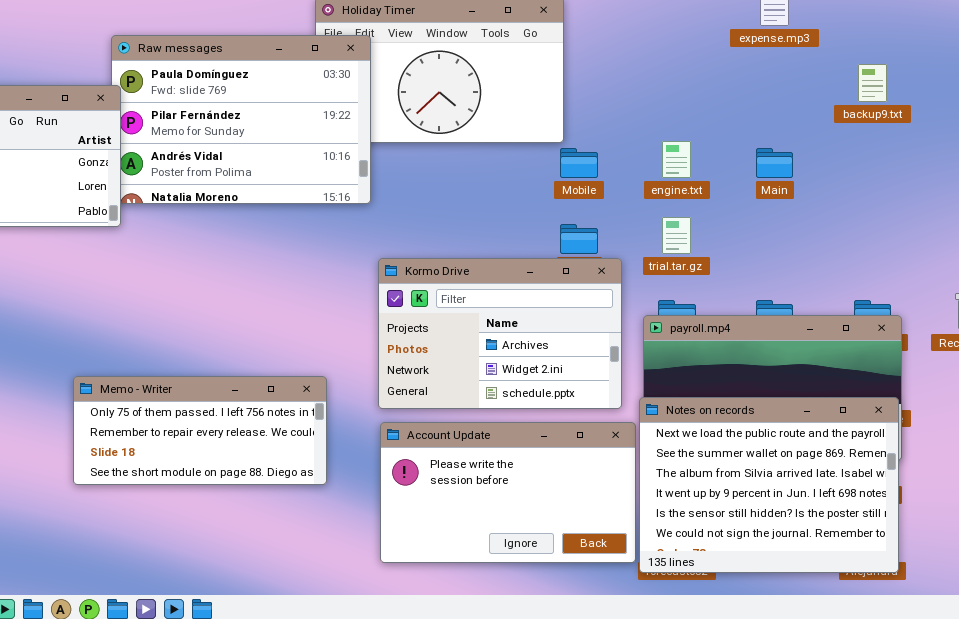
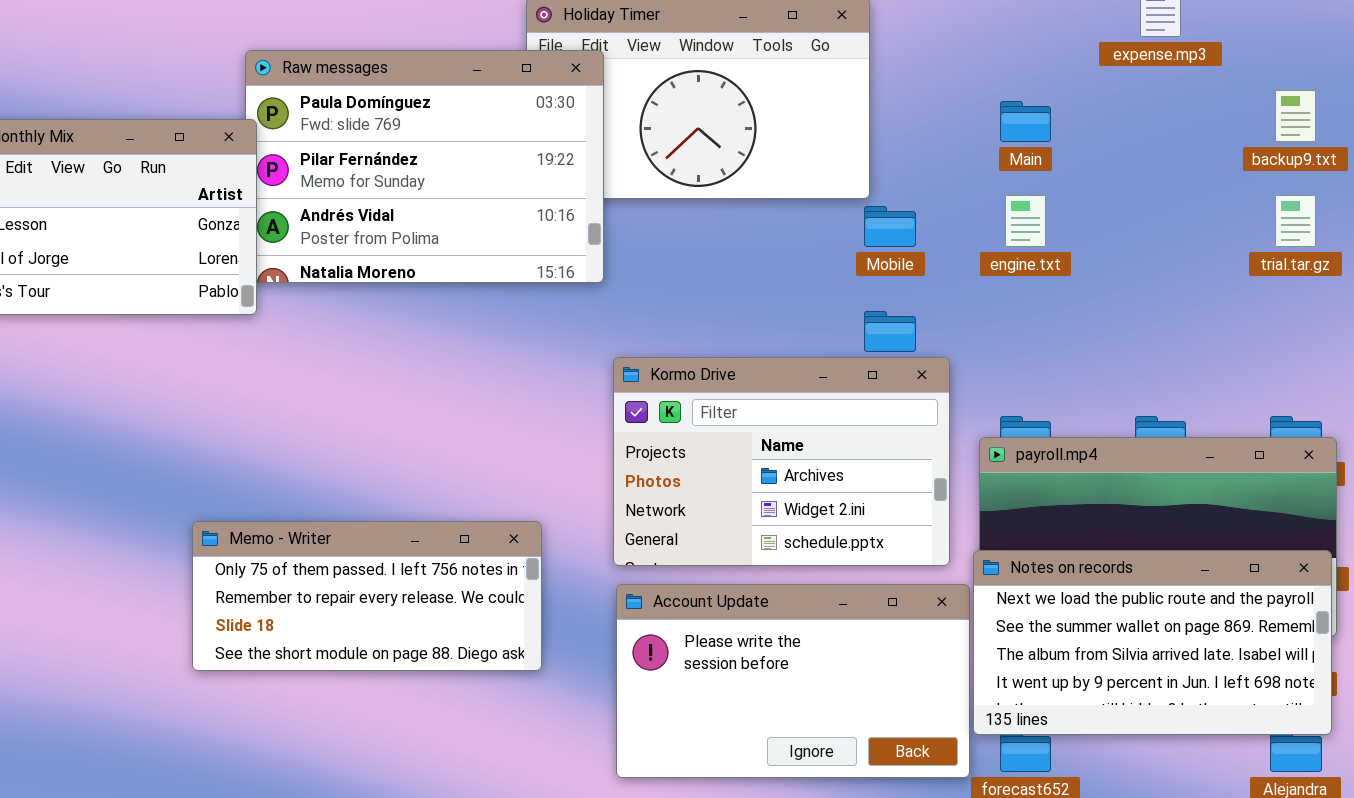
Main: [756,148,793,178] -> [1000,101,1051,142], moved
trial.tar.gz: [662,217,691,254] -> [1275,195,1316,247], moved
Notes on records: [639,397,899,573] -> [973,550,1332,735], resized

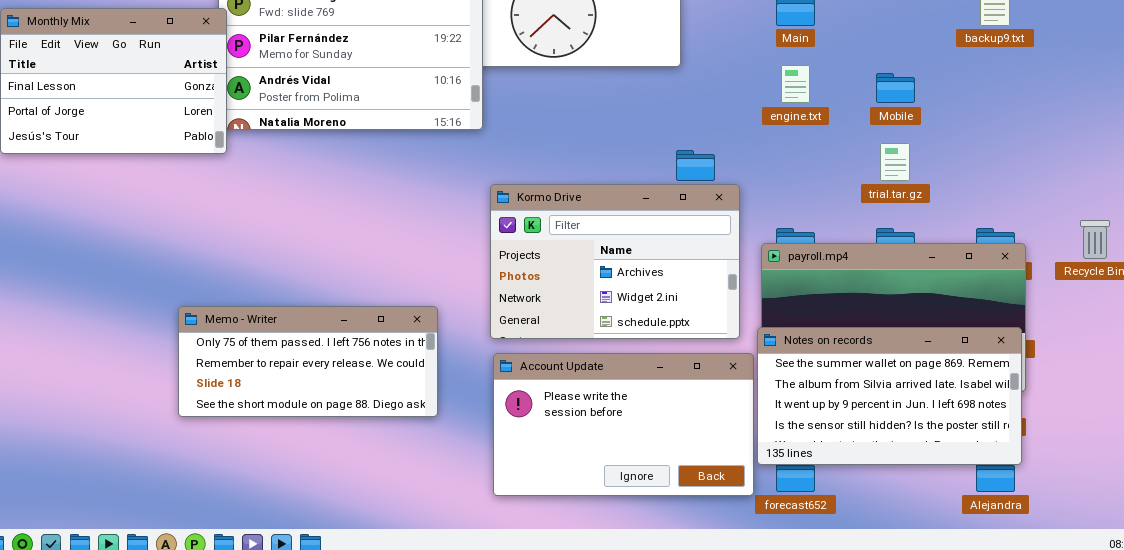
trial.tar.gz: [1275,195,1316,247] -> [880,143,910,181], moved
Mobile: [864,206,916,247] -> [876,73,915,103], moved
Notes on records: [973,550,1332,735] -> [757,327,1022,465], scrolled down 1 row

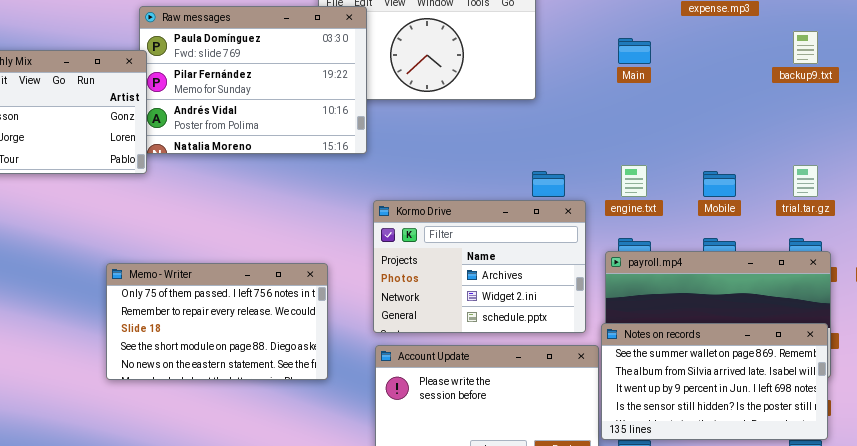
engine.txt: [781,65,810,103] -> [621,165,647,197], moved
Mobile: [876,73,915,103] -> [703,171,736,197], moved
trial.tar.gz: [880,143,910,181] -> [793,165,818,197], moved
Memo - Writer: [178,306,438,417] -> [106,263,328,380], moved, resized

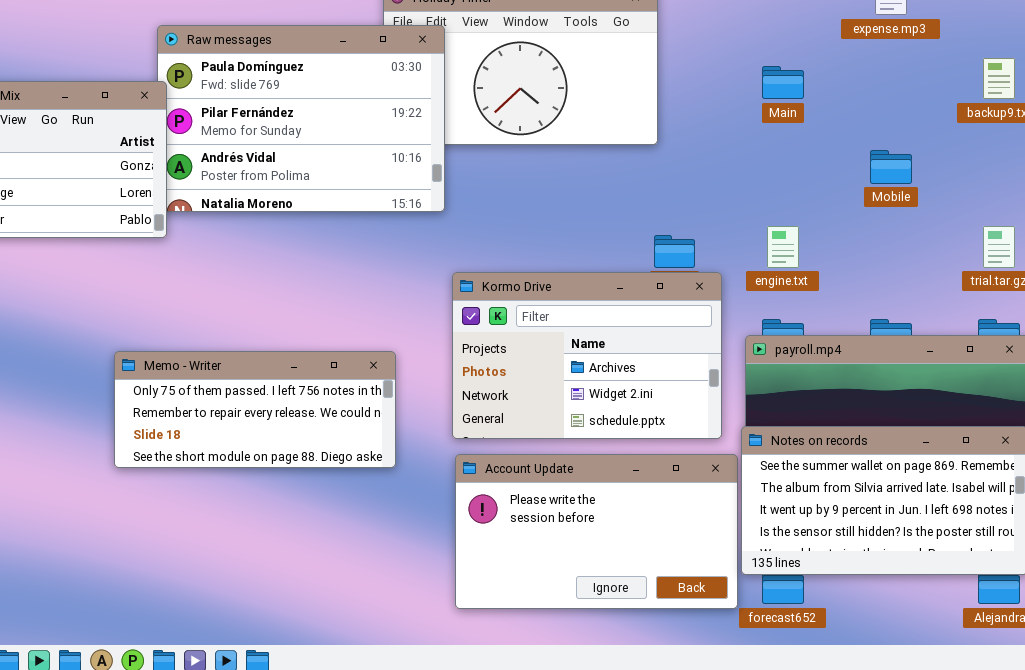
Mobile: [703,171,736,197] -> [870,150,912,184], moved
Memo - Writer: [106,263,328,380] -> [114,351,396,468], resized

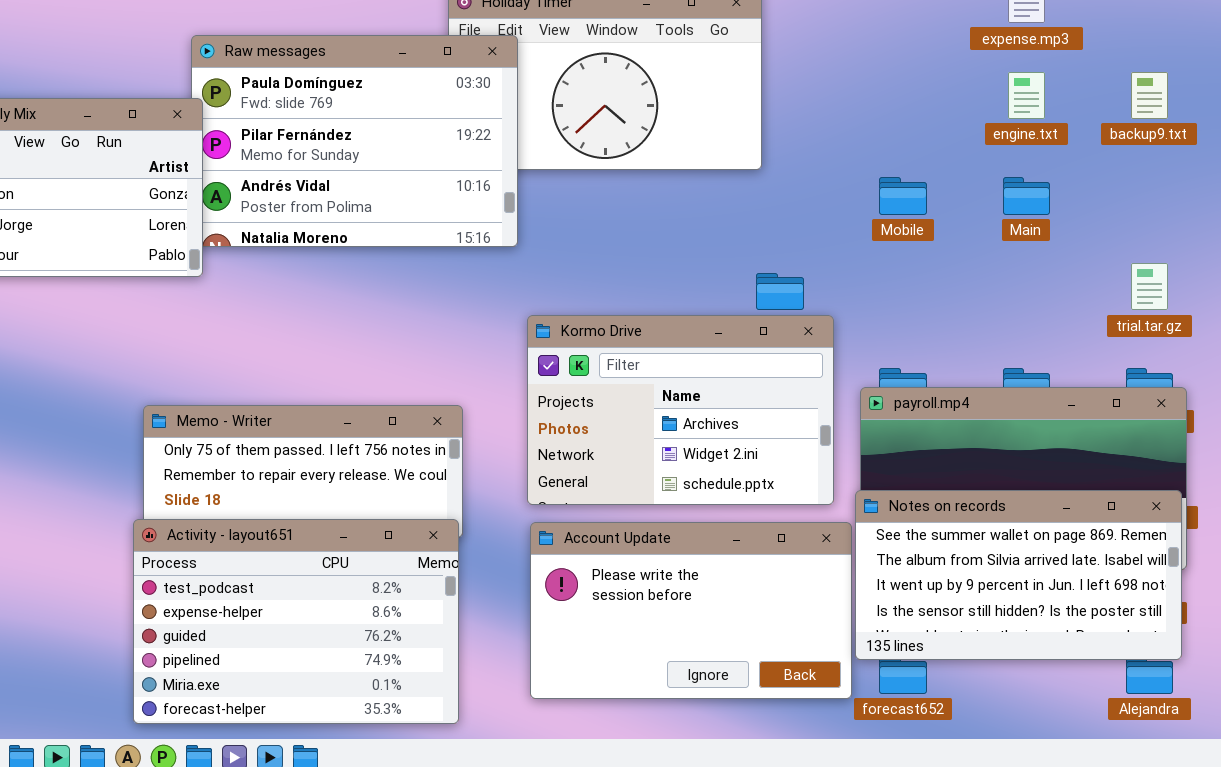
Main: [762,66,804,99] -> [1003,177,1050,215], moved
Mobile: [870,150,912,184] -> [879,177,927,215], moved
engine.txt: [767,226,799,268] -> [1008,72,1045,119], moved
Activity - layout651: none -> [133,519,459,724], opened

